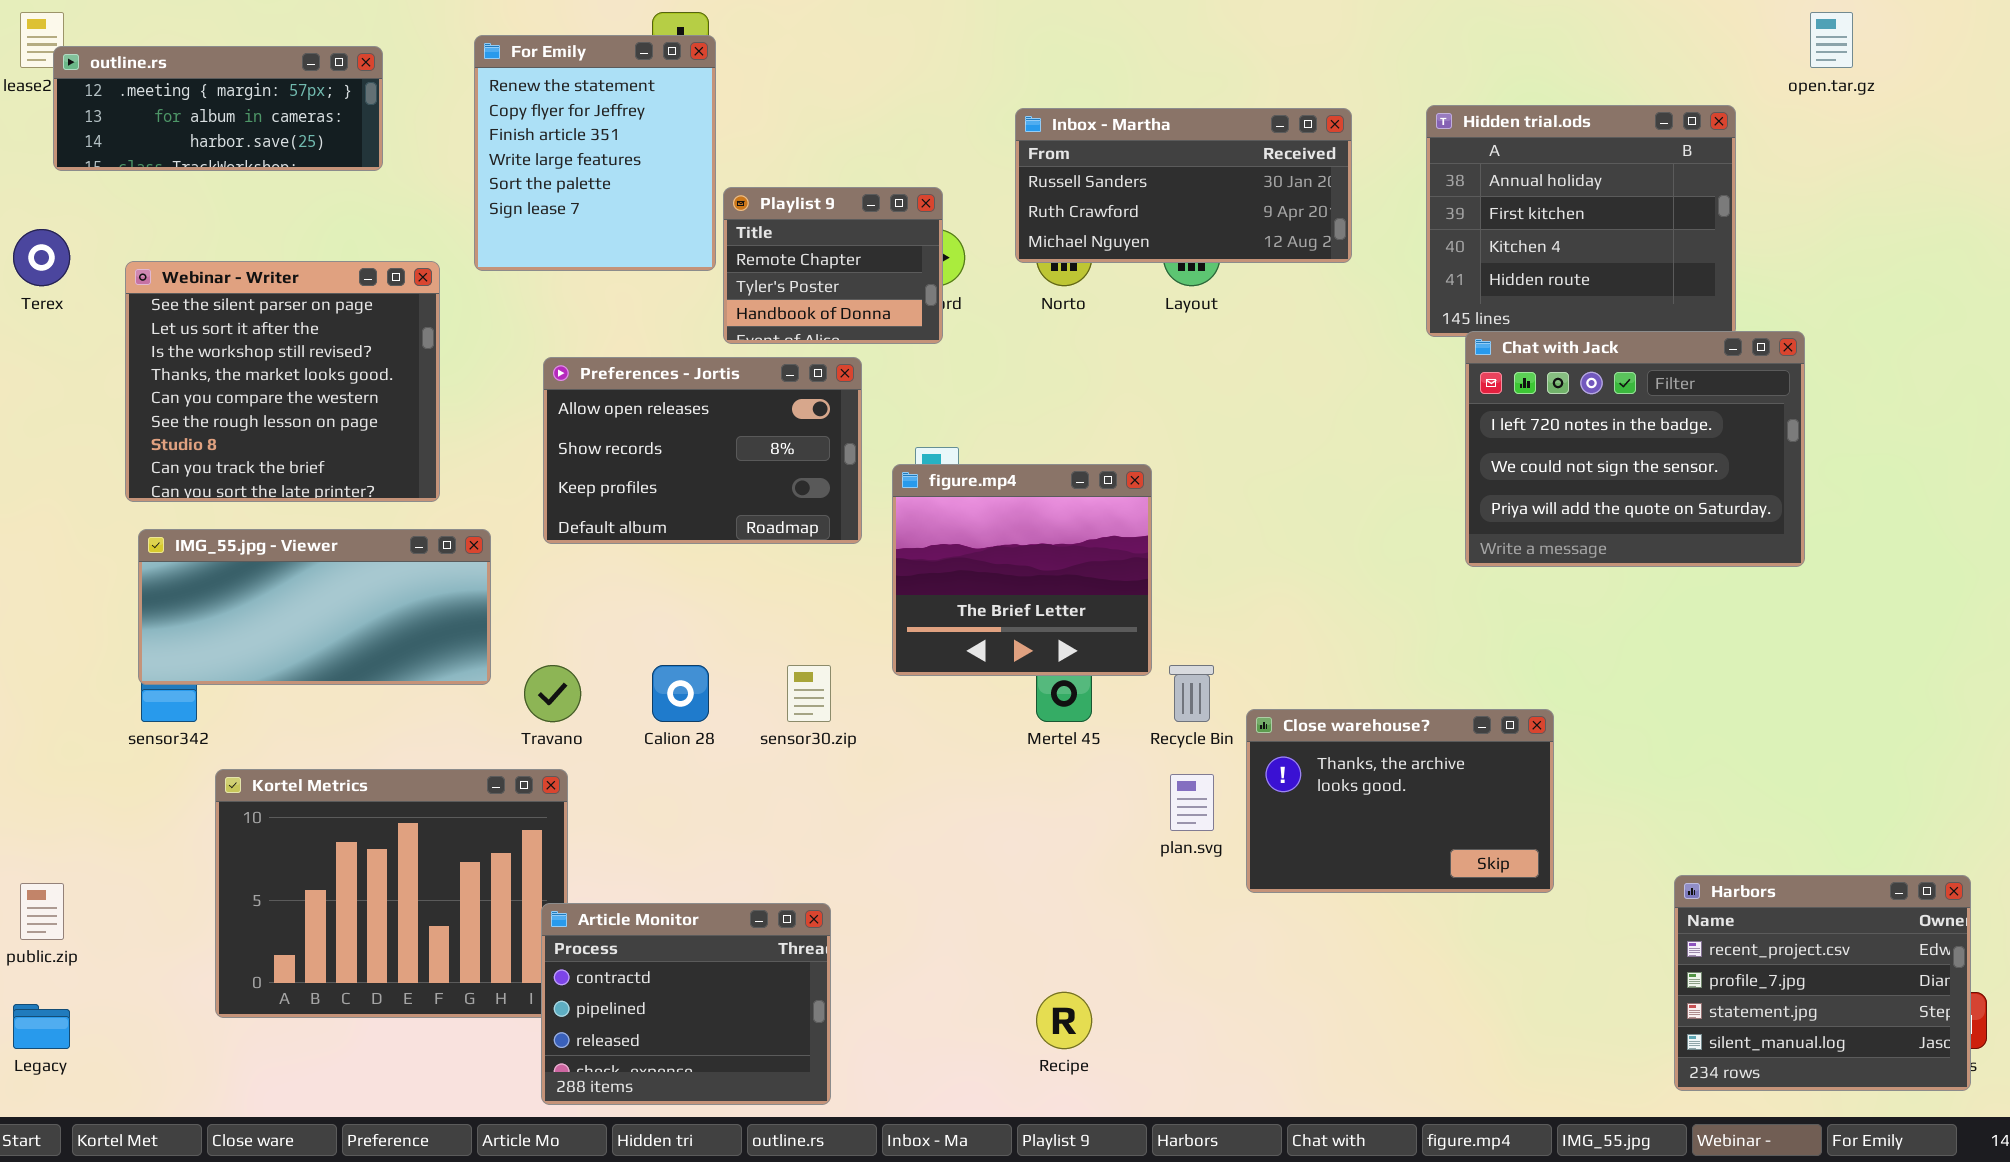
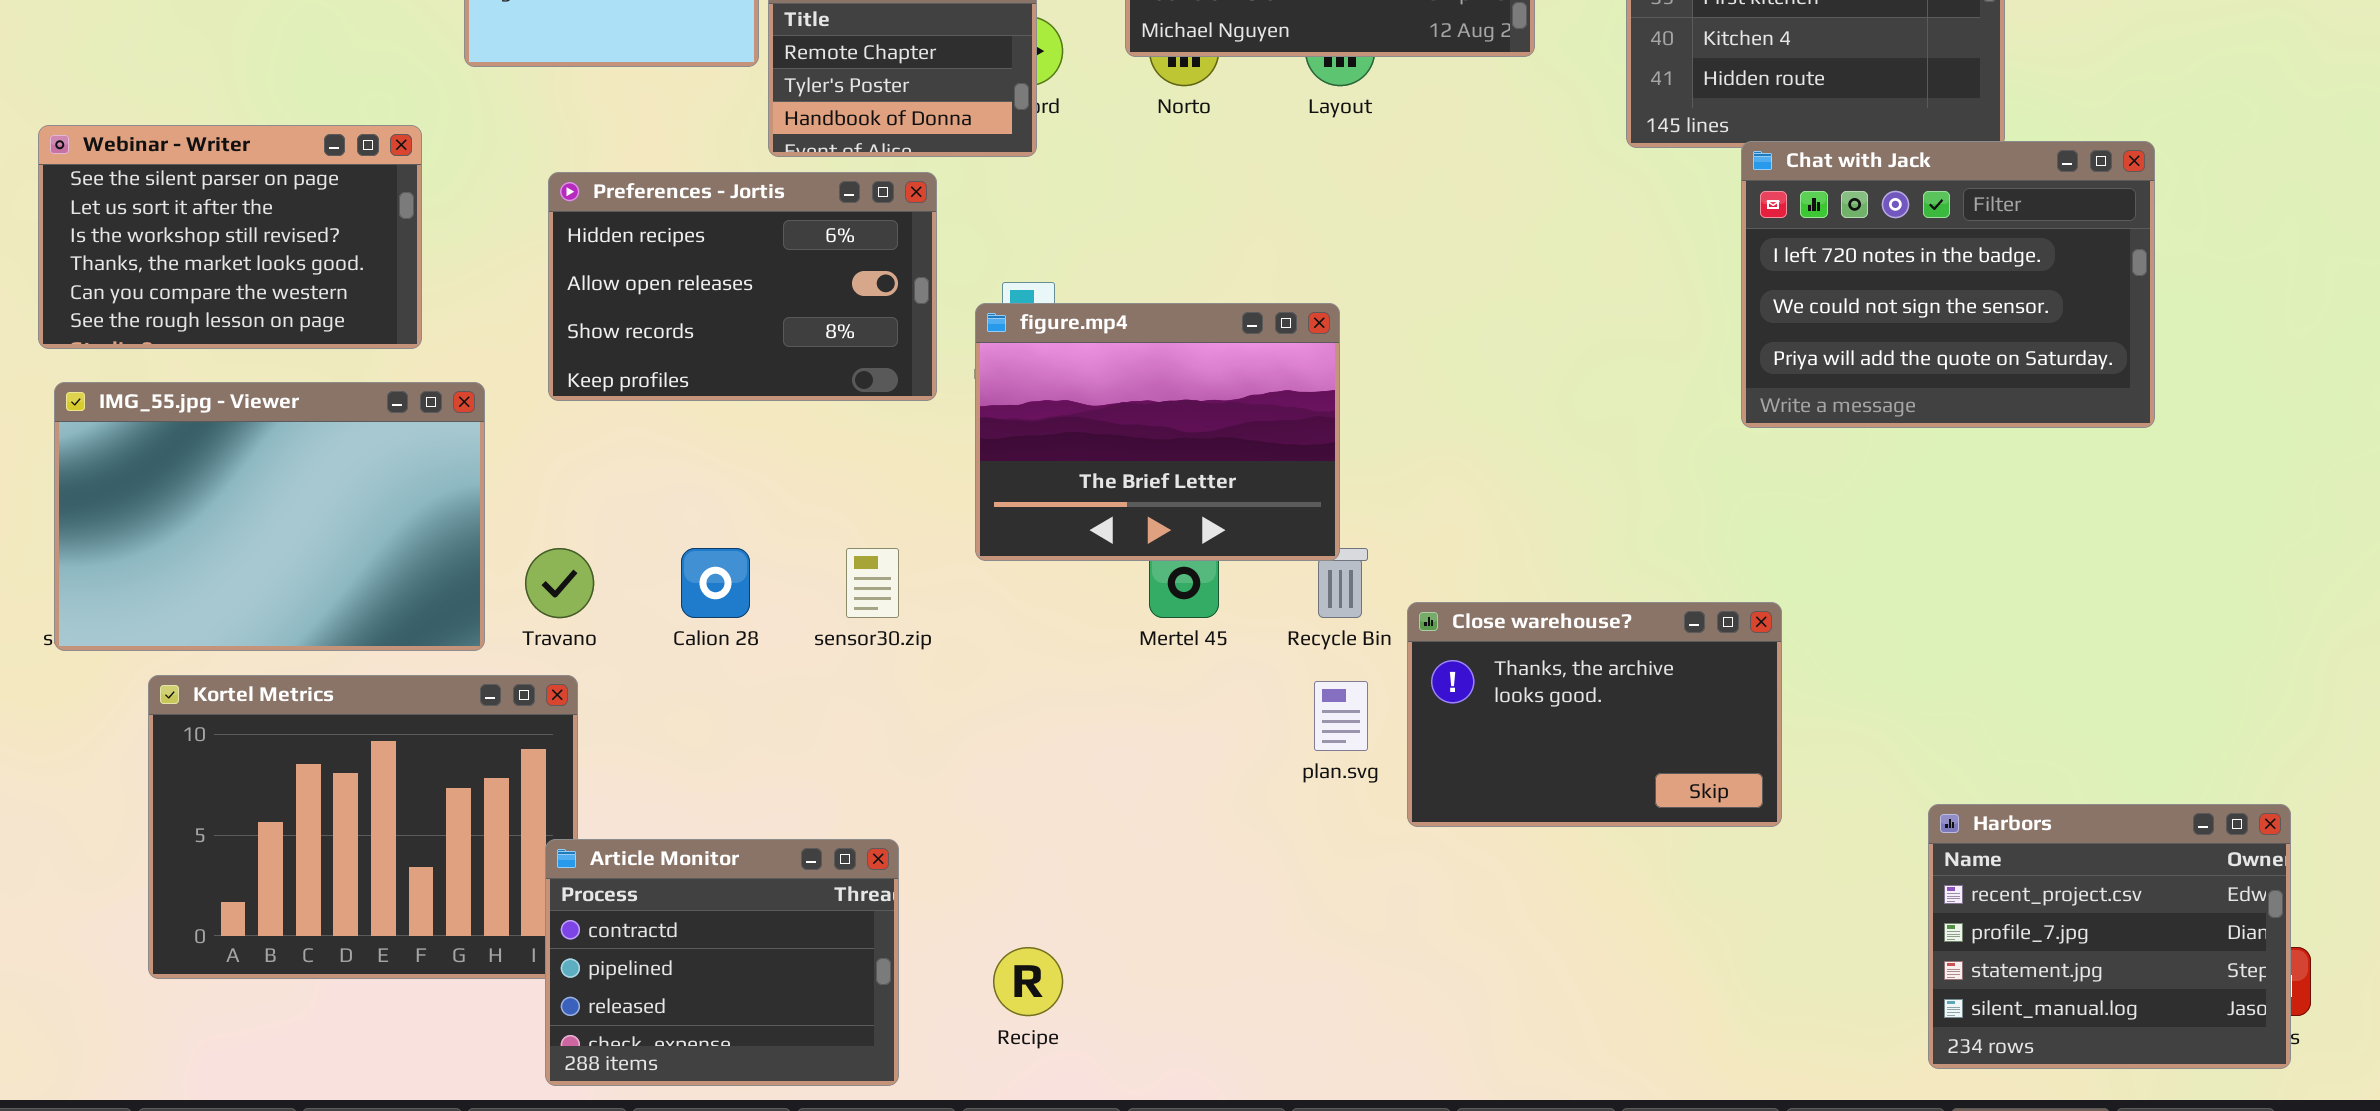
Webinar - Writer: [125,261,440,502] -> [38,125,422,349], resized
Chat with Jack: [1465,331,1805,567] -> [1741,141,2155,428], moved
Preferences - Jortis: [543,357,862,544] -> [548,172,937,401], scrolled up 1 row
figure.mp4: [892,464,1152,676] -> [975,303,1340,561], resized
IMG_55.jpg - Viewer: [138,529,491,685] -> [54,382,485,651], resized
Recipe: [1036,992,1092,1049] -> [993,947,1063,1016], moved

